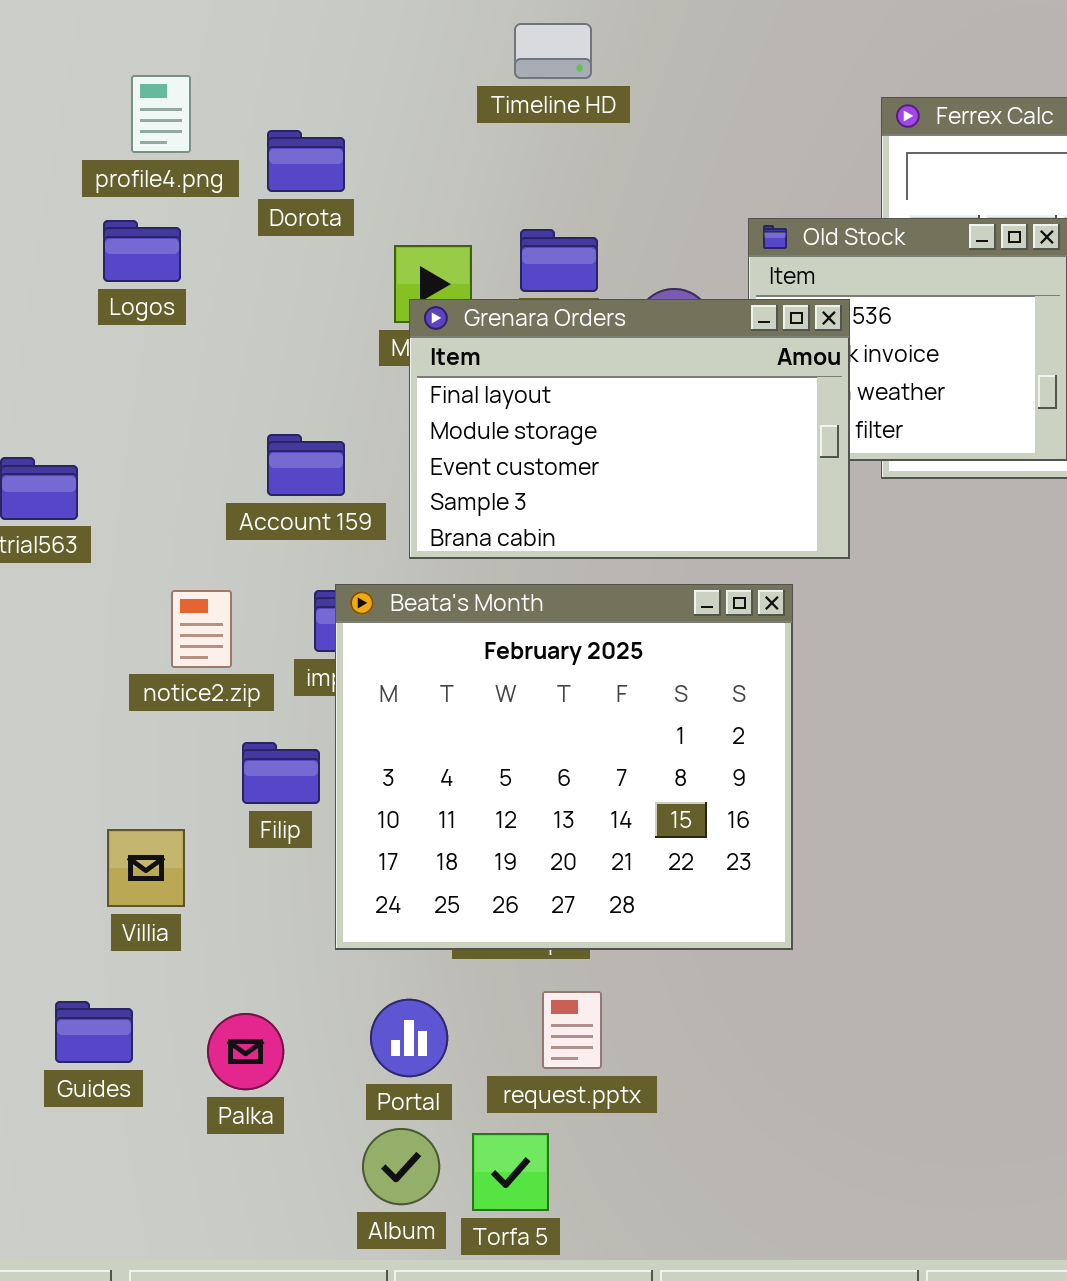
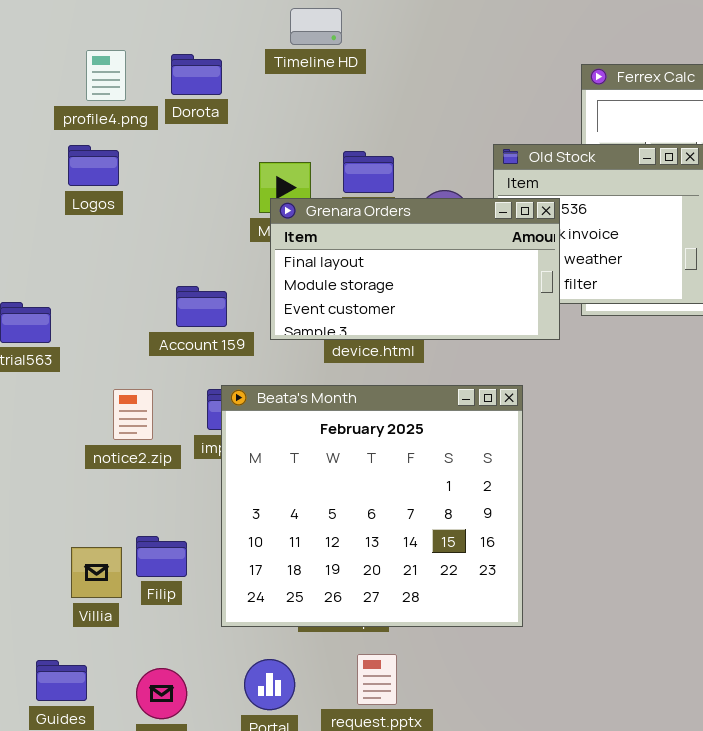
Timeline HD: [514,23,592,79] -> [290,8,342,45], moved
Dorota: [267,130,345,192] -> [171,54,222,95], moved
Grenara Orders: [409,299,850,559] -> [270,198,560,340], resized
Filip: [242,742,320,804] -> [136,536,187,577], moved

